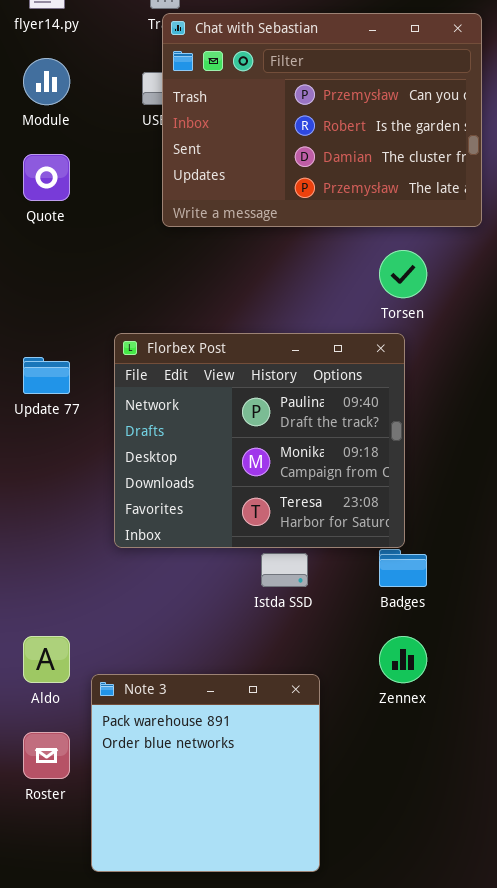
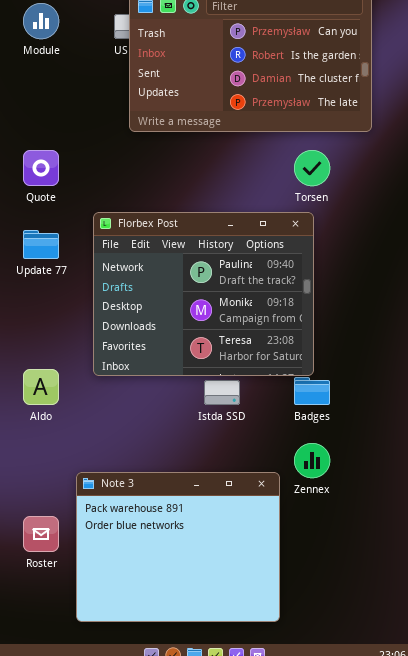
Quote: [23,154,70,201] -> [23,150,59,186], moved
Aldo: [23,636,70,683] -> [23,369,59,405], moved
Note 3: [91,674,320,872] -> [76,472,280,622], resized

